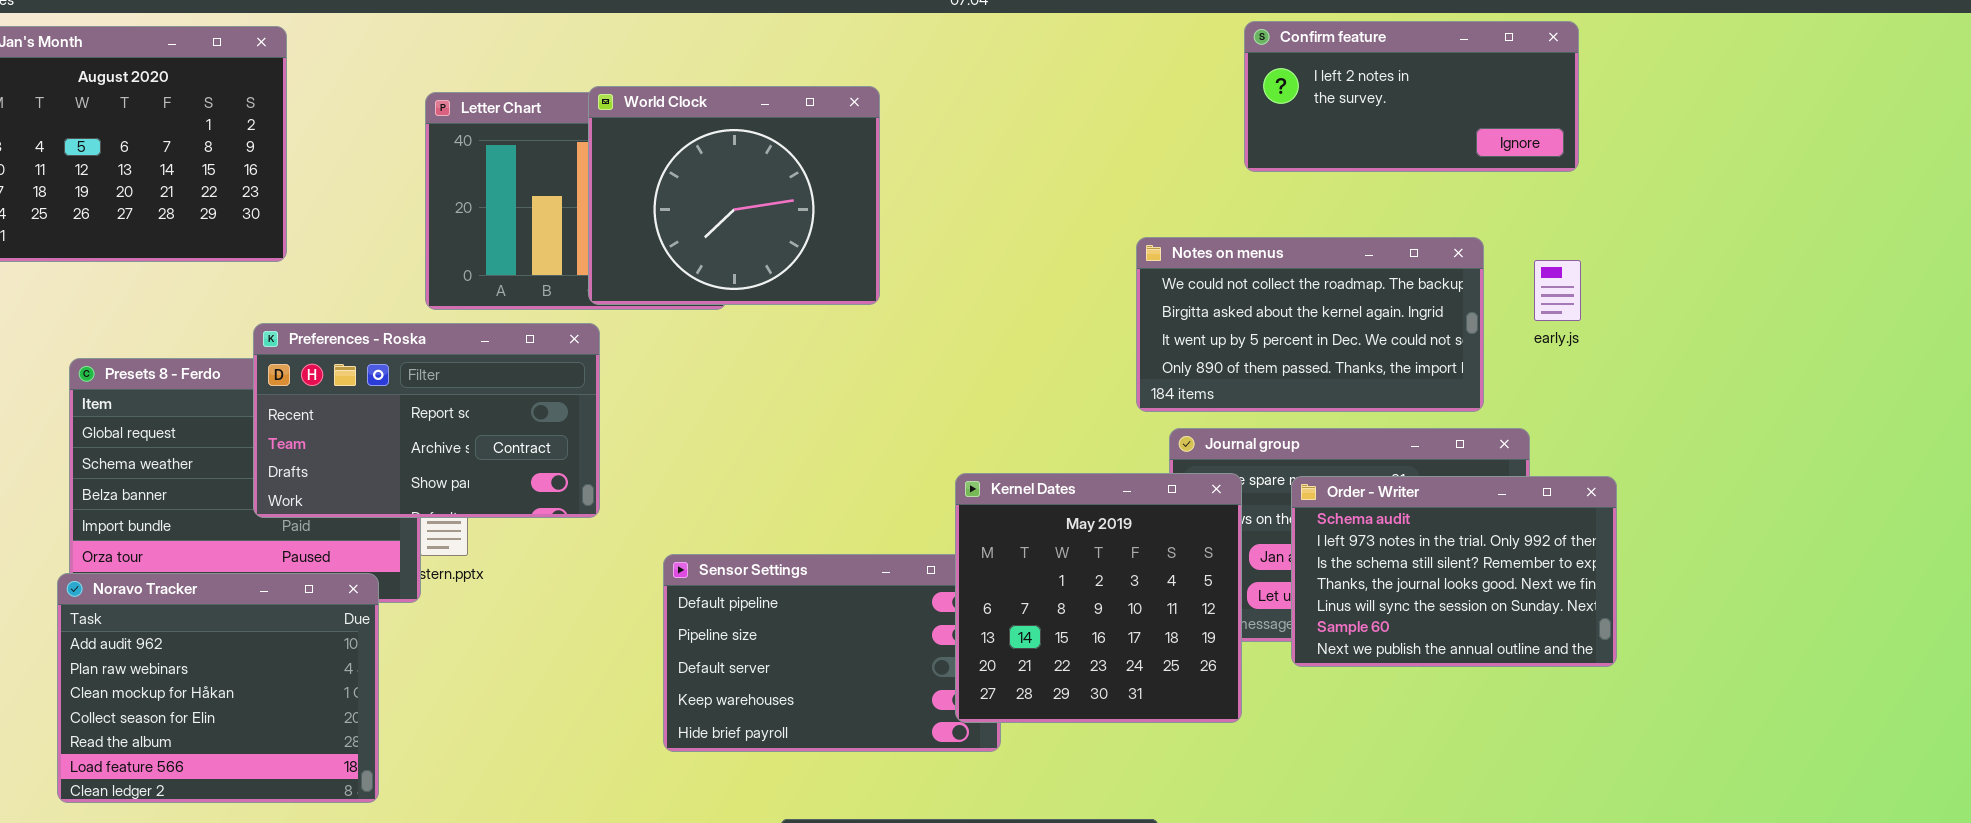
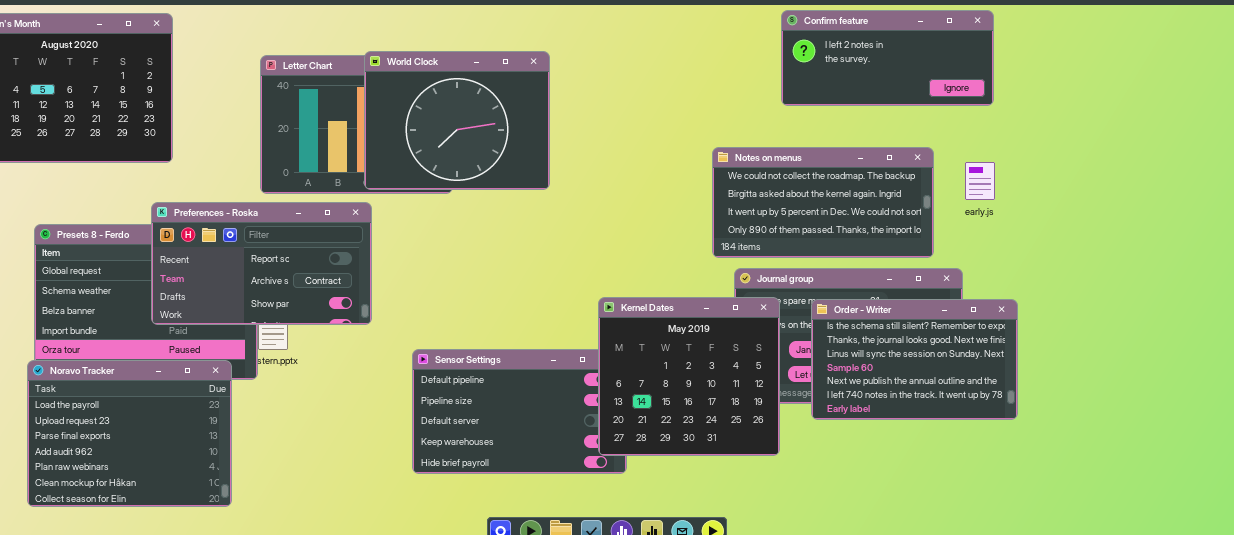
Order - Writer: [1291,476,1617,667] -> [811,299,1018,420], scrolled down 2 rows
Noravo Tracker: [57,573,379,803] -> [27,360,232,507], scrolled up 3 rows

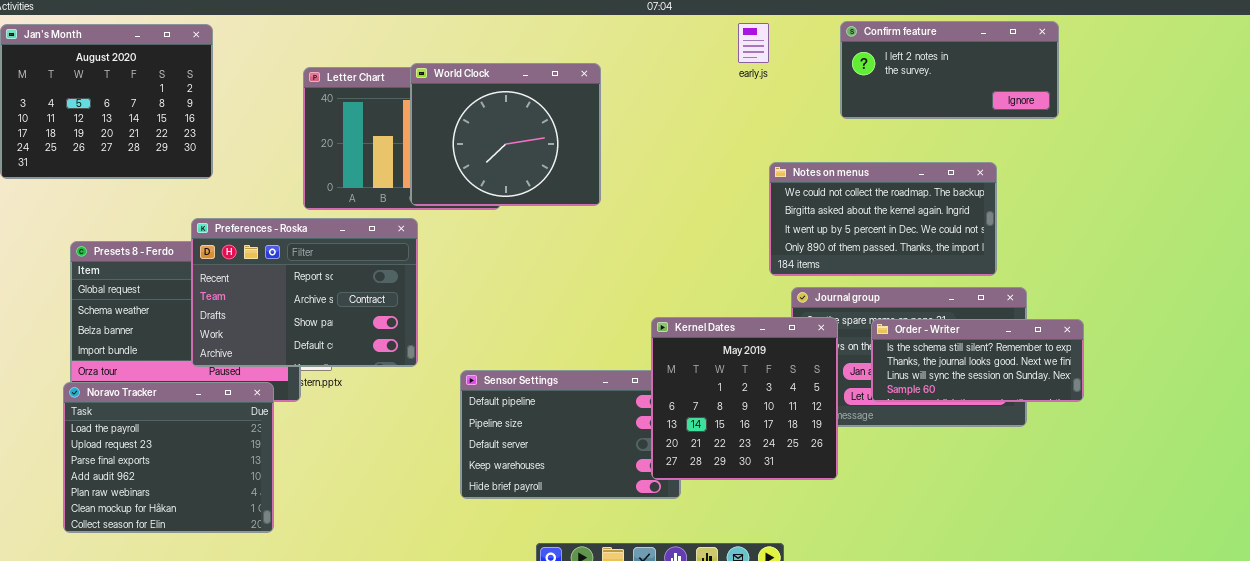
early.js: [965,162,995,200] -> [738,23,769,63], moved
Preferences - Roska: [151,202,372,325] -> [191,218,418,367], resized
Order - Writer: [811,299,1018,420] -> [871,319,1084,402], resized

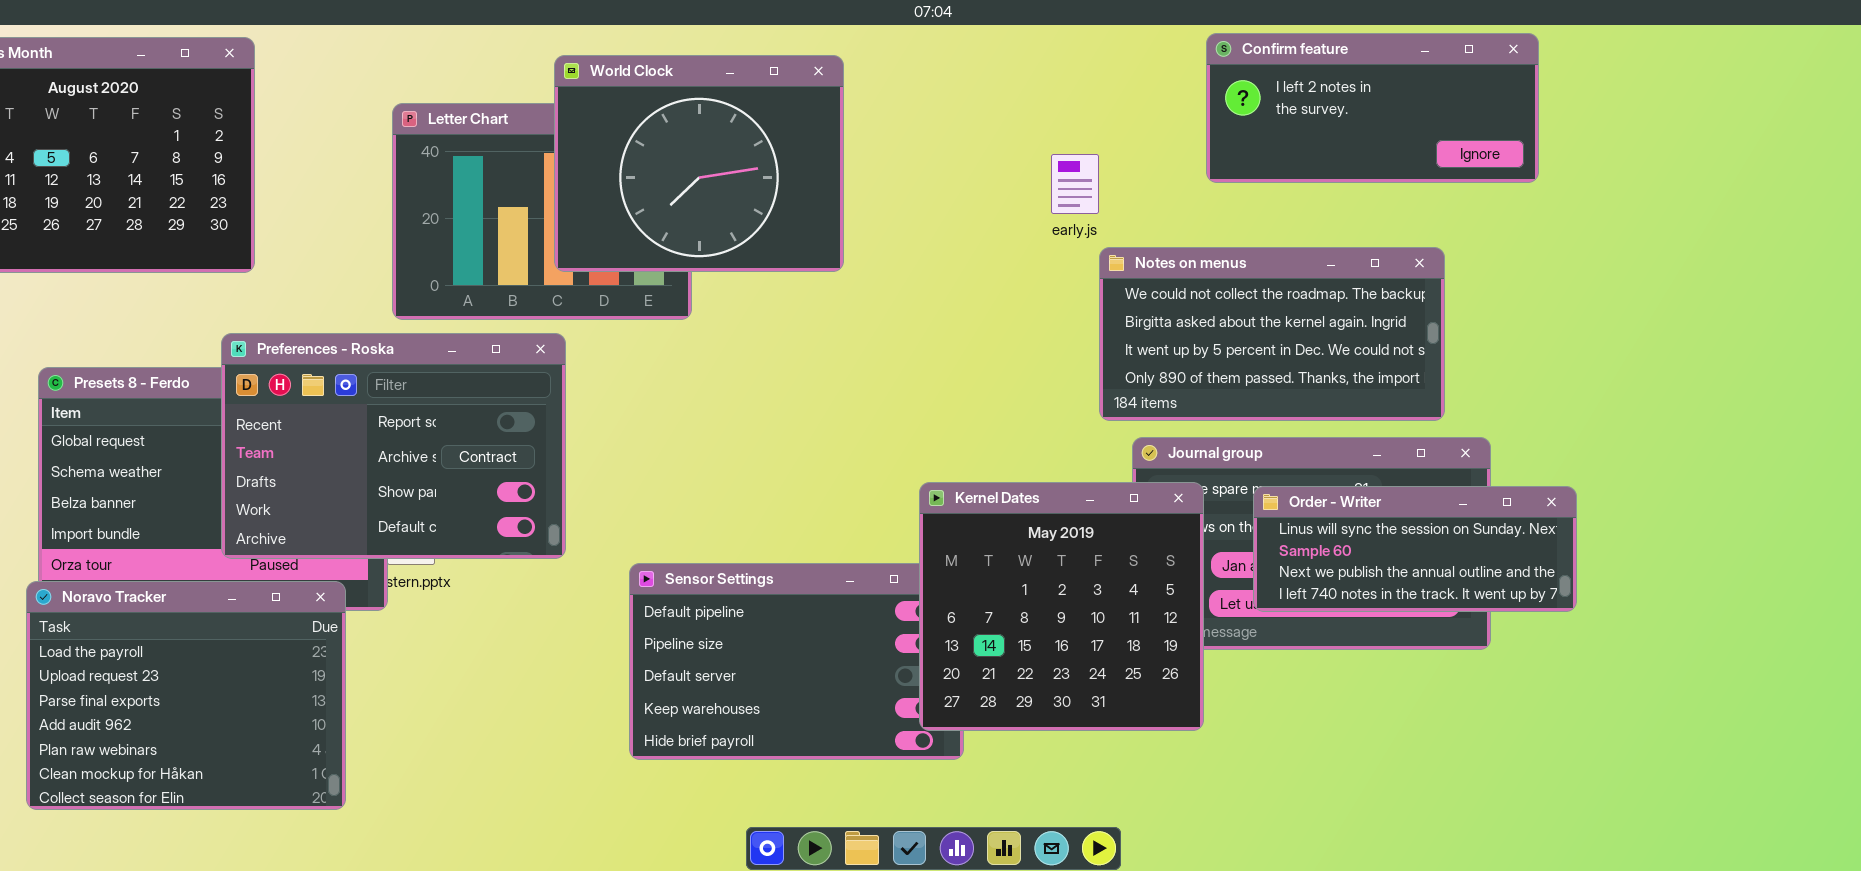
early.js: [738,23,769,63] -> [1051,154,1099,214], moved
World Clock: [410,63,601,206] -> [554,55,844,272], moved
Order - Writer: [871,319,1084,402] -> [1253,486,1577,612], scrolled down 2 rows

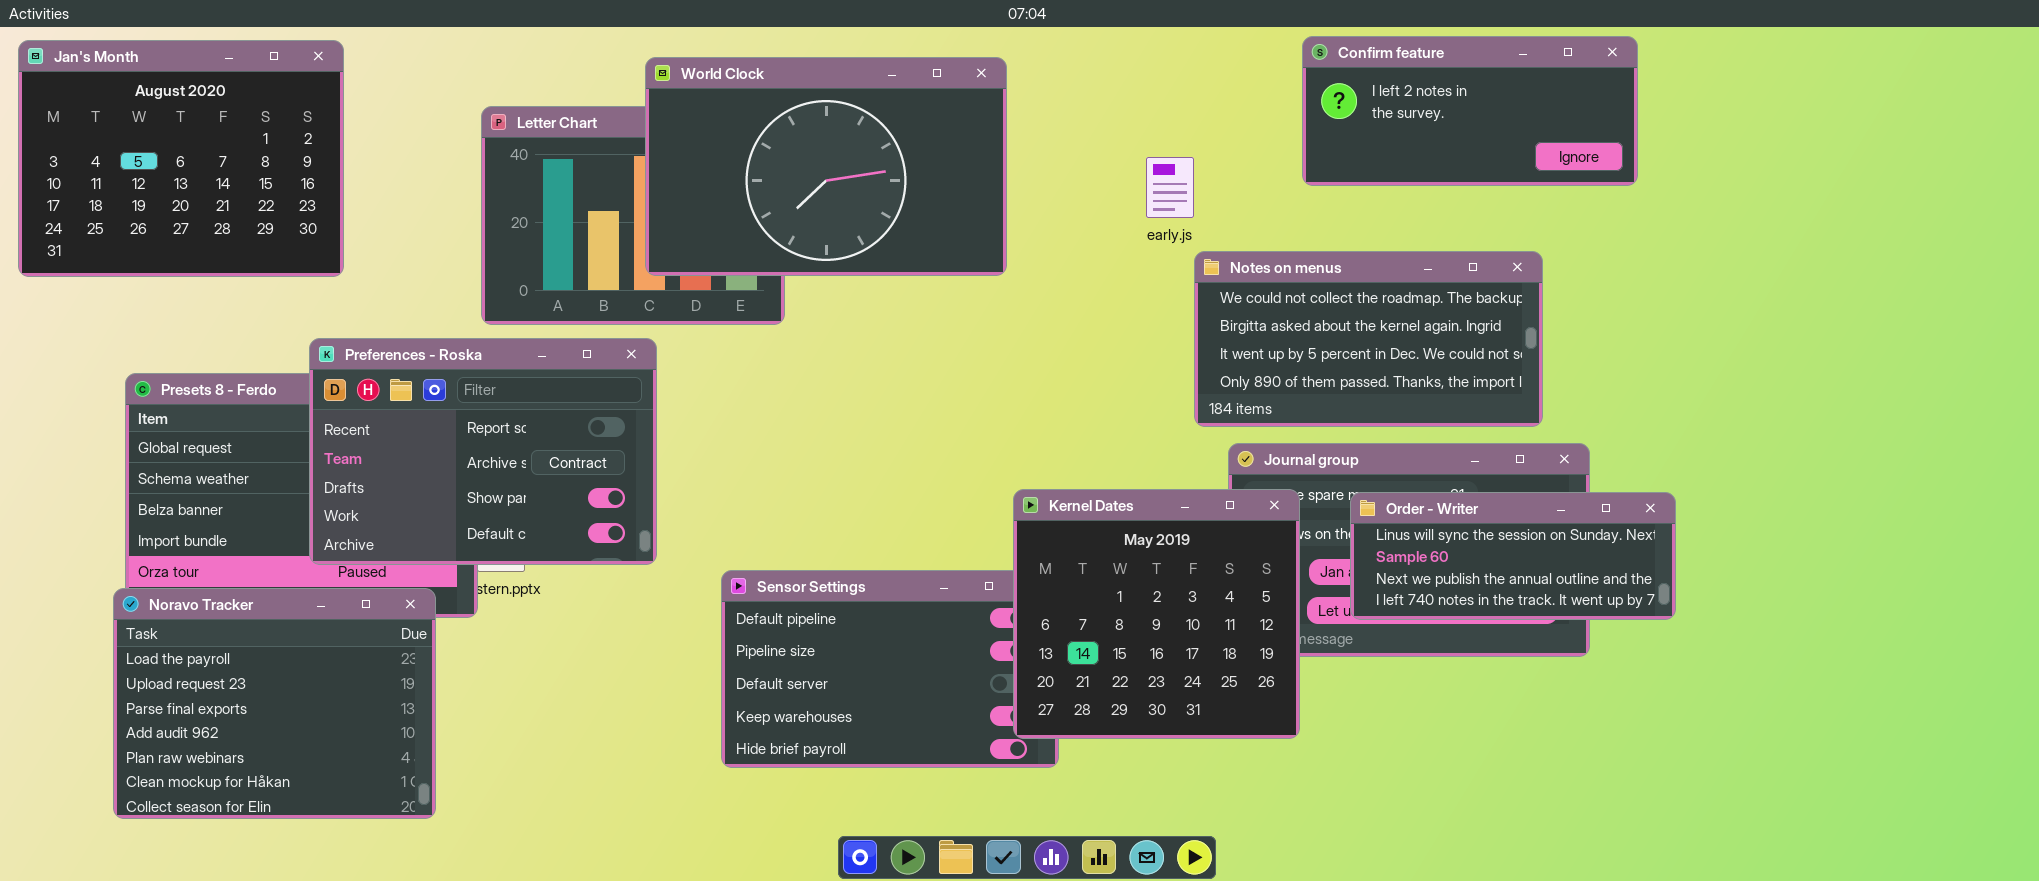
World Clock: [554,55,844,272] -> [645,57,1007,276], resized

